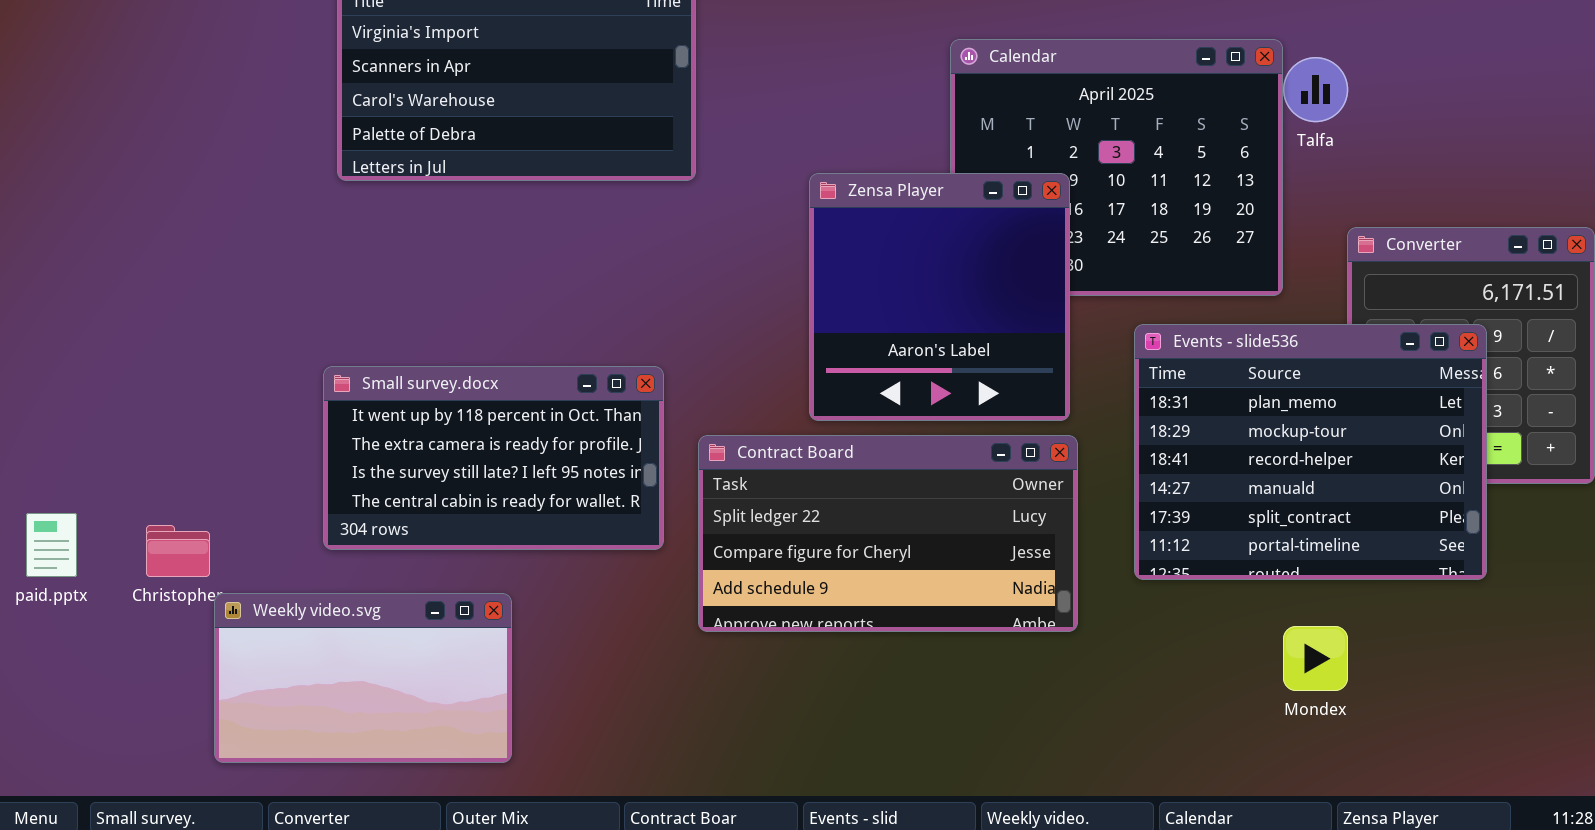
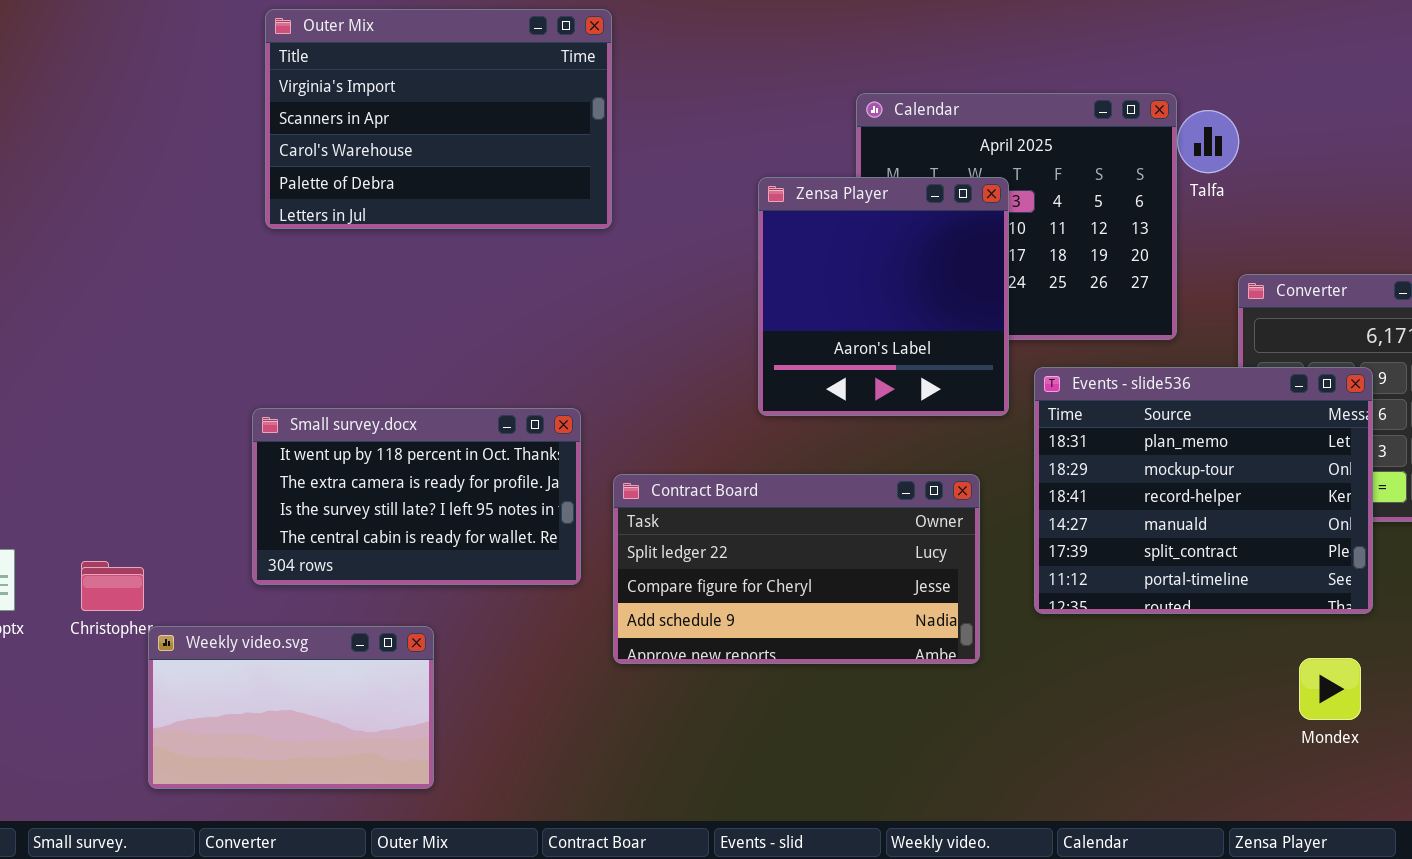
Zensa Player: [809,173,1070,421] -> [758,177,1009,416], moved
Mondex: [1283,626,1348,691] -> [1299,658,1361,720], moved

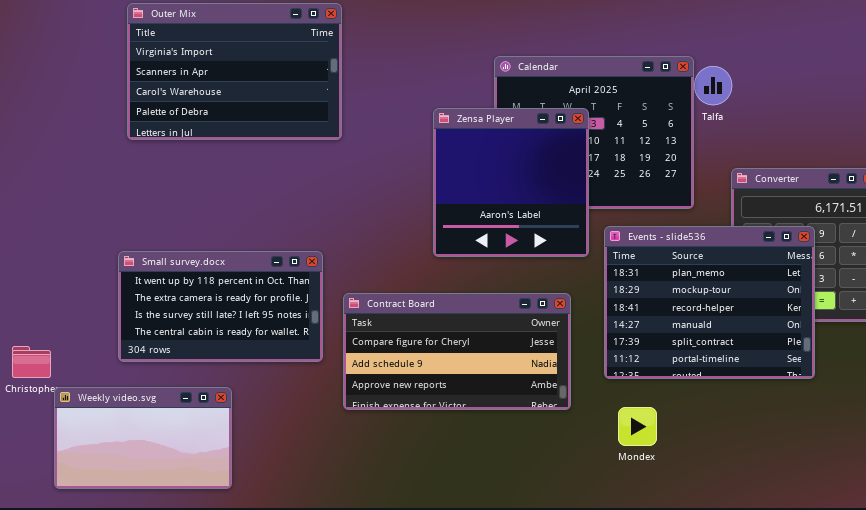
Contract Board: [613,474,980,664] -> [343,293,571,410], scrolled down 1 row
Mondex: [1299,658,1361,720] -> [618,407,657,446], moved

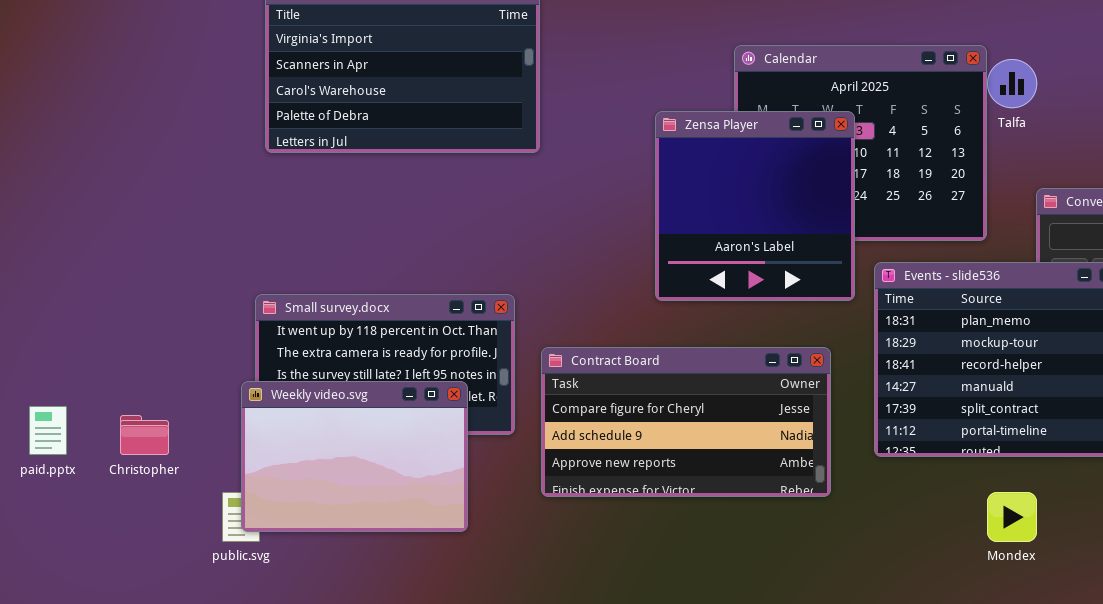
Weekly video.svg: [54,387,232,489] -> [241,381,468,532], moved, resized
Mondex: [618,407,657,446] -> [987,492,1037,542], moved

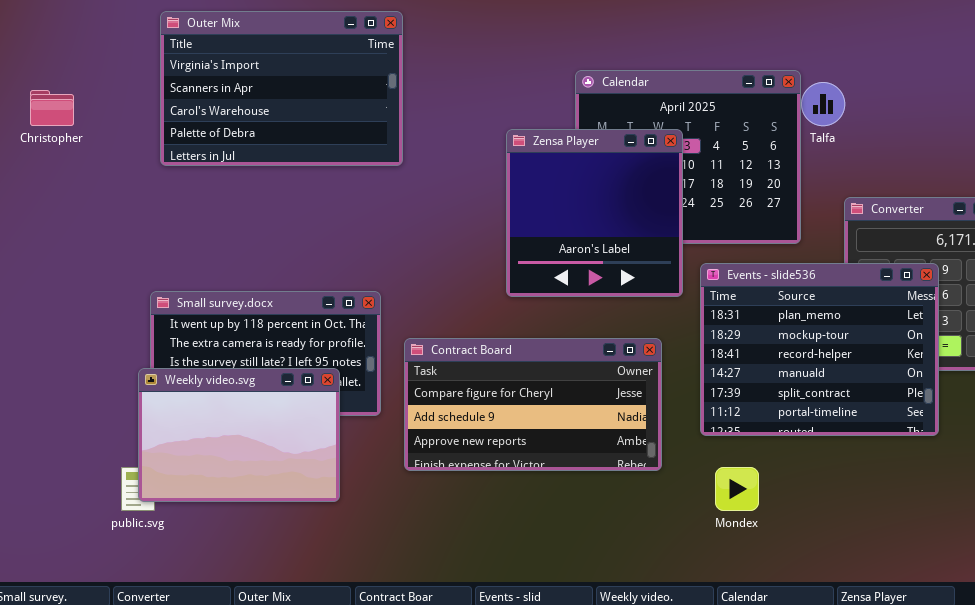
Christopher: [120,415,169,455] -> [30,90,74,126], moved
Mondex: [987,492,1037,542] -> [715,467,759,511], moved

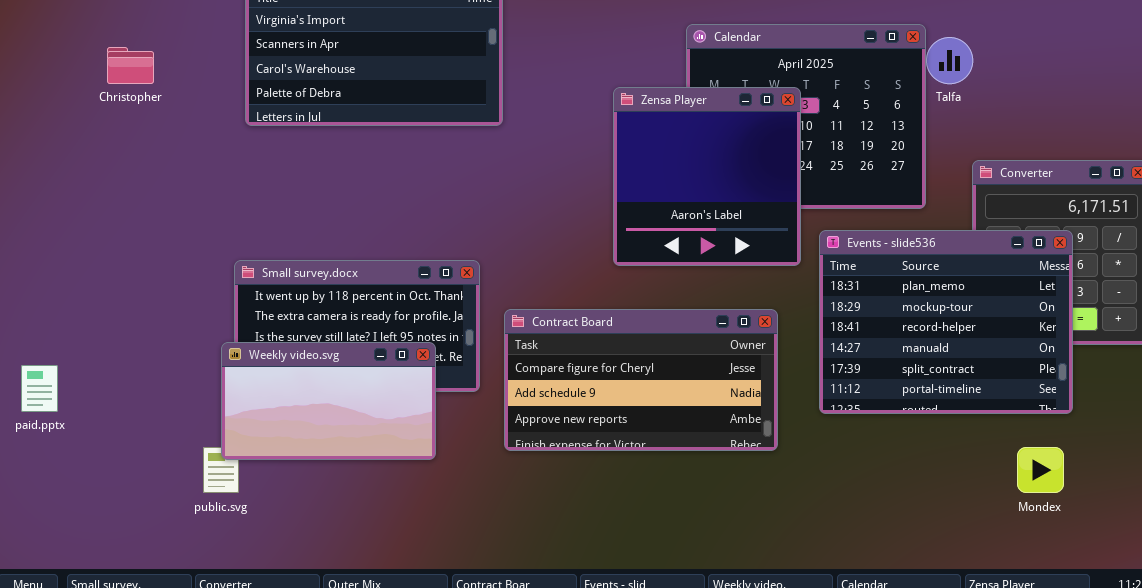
Weekly video.svg: [138,368,340,502] -> [221,342,436,460], resized
Mondex: [715,467,759,511] -> [1017,447,1064,493], moved

